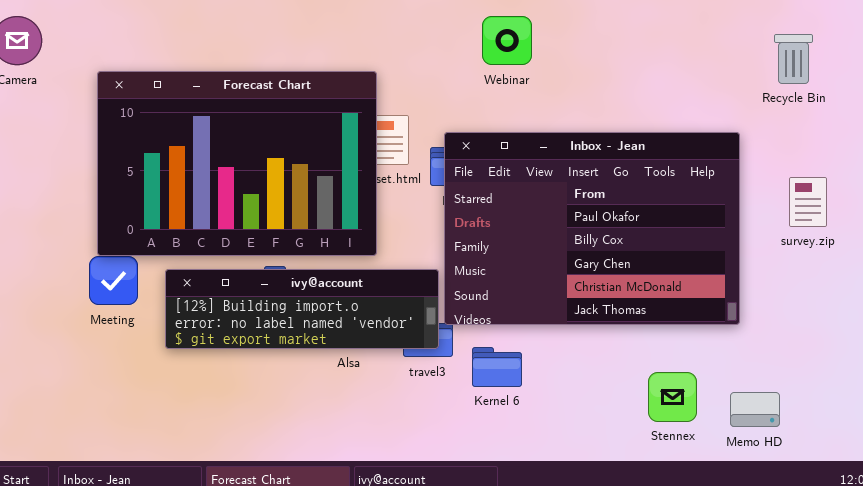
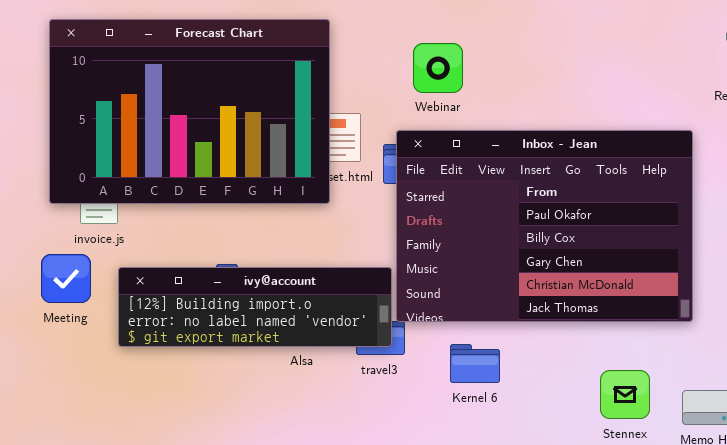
Webinar: [482,16,532,65] -> [413,43,463,93], moved
Forecast Chart: [97,71,377,256] -> [49,19,330,204], moved
Kernel 6: [472,347,522,387] -> [450,344,500,383], moved

